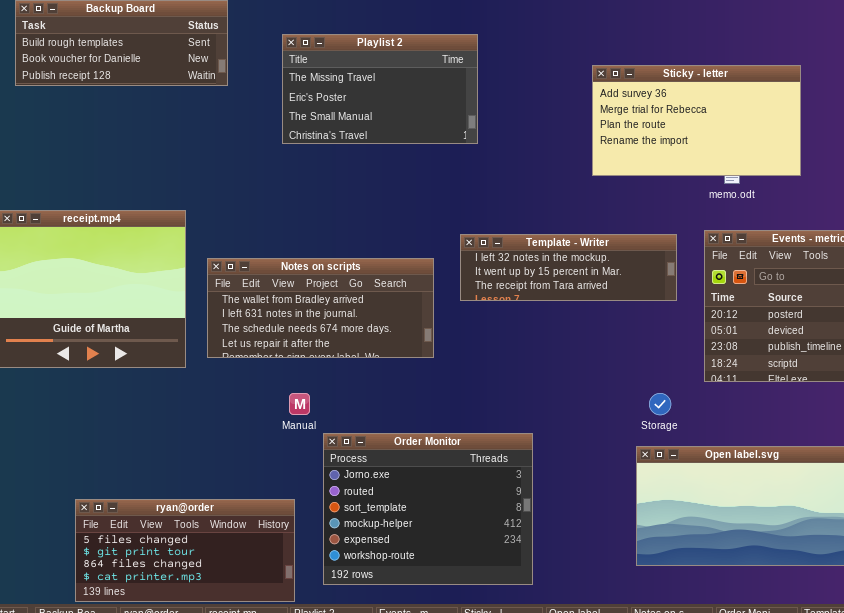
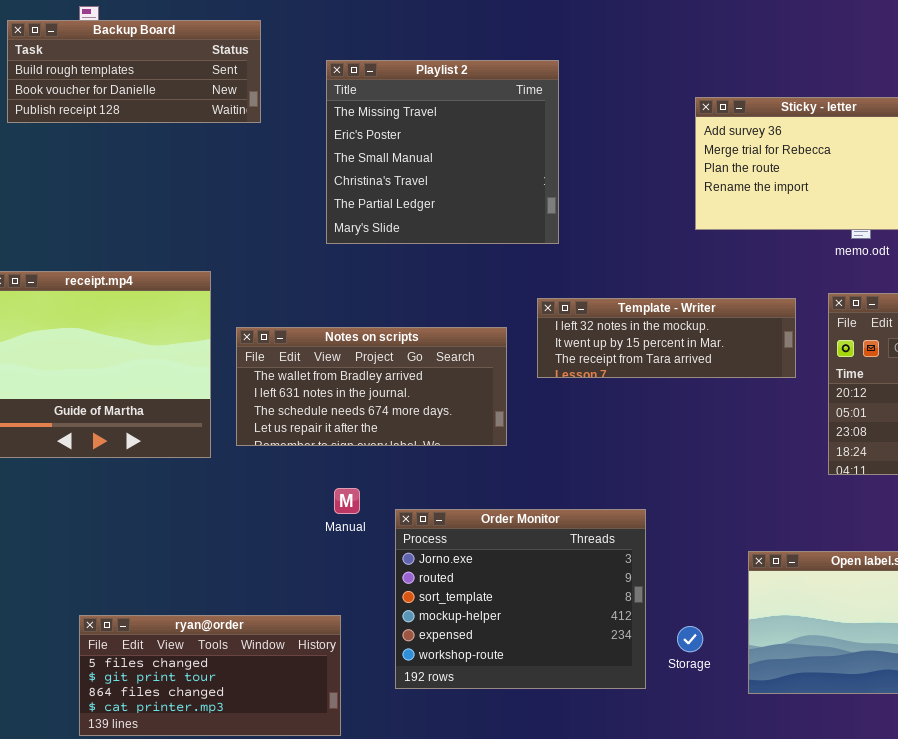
Playlist 2: [282,34,478,144] -> [326,60,559,244], resized
Storage: [649,393,671,415] -> [677,626,703,652], moved
Order Monitor: [323,433,533,585] -> [395,509,646,689], moved

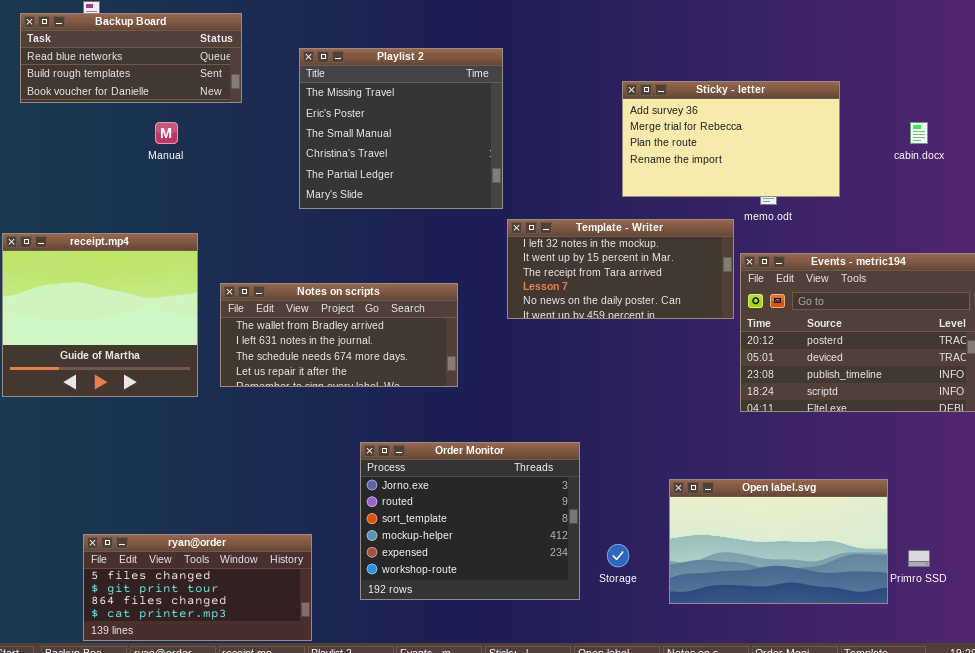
Backup Board: [7,20,261,123] -> [20,13,242,103], scrolled up 1 row
Template - Writer: [537,298,796,378] -> [507,219,734,319], moved, resized
Manual: [334,488,360,514] -> [155,122,178,144], moved

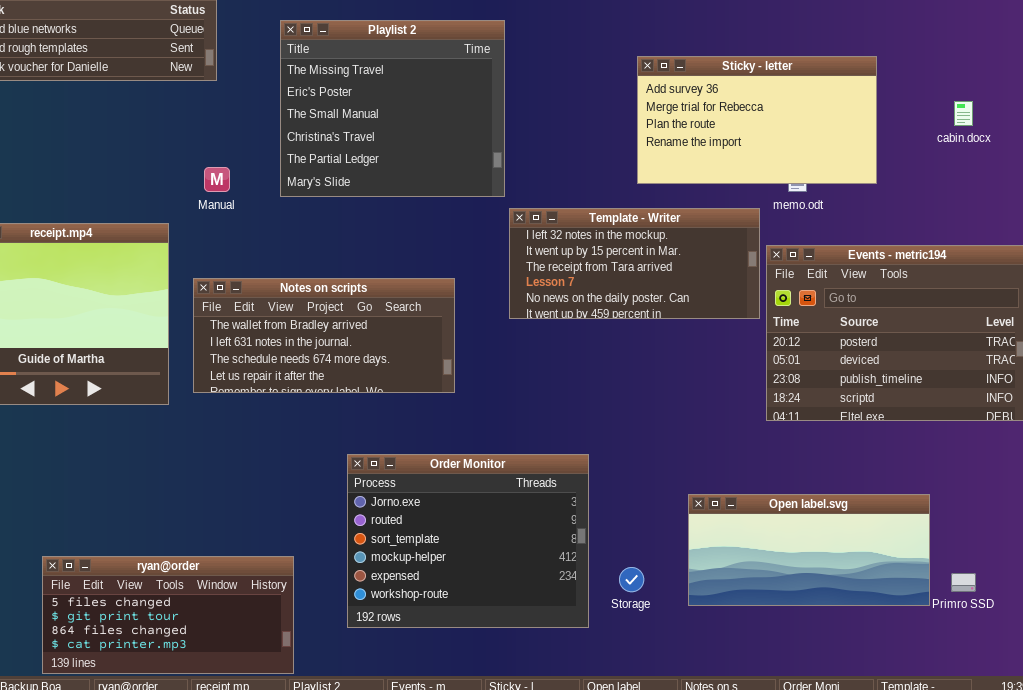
Manual: [155,122,178,144] -> [204,167,230,192], moved
Open label.svg: [669,479,888,604] -> [688,494,930,606], resized

